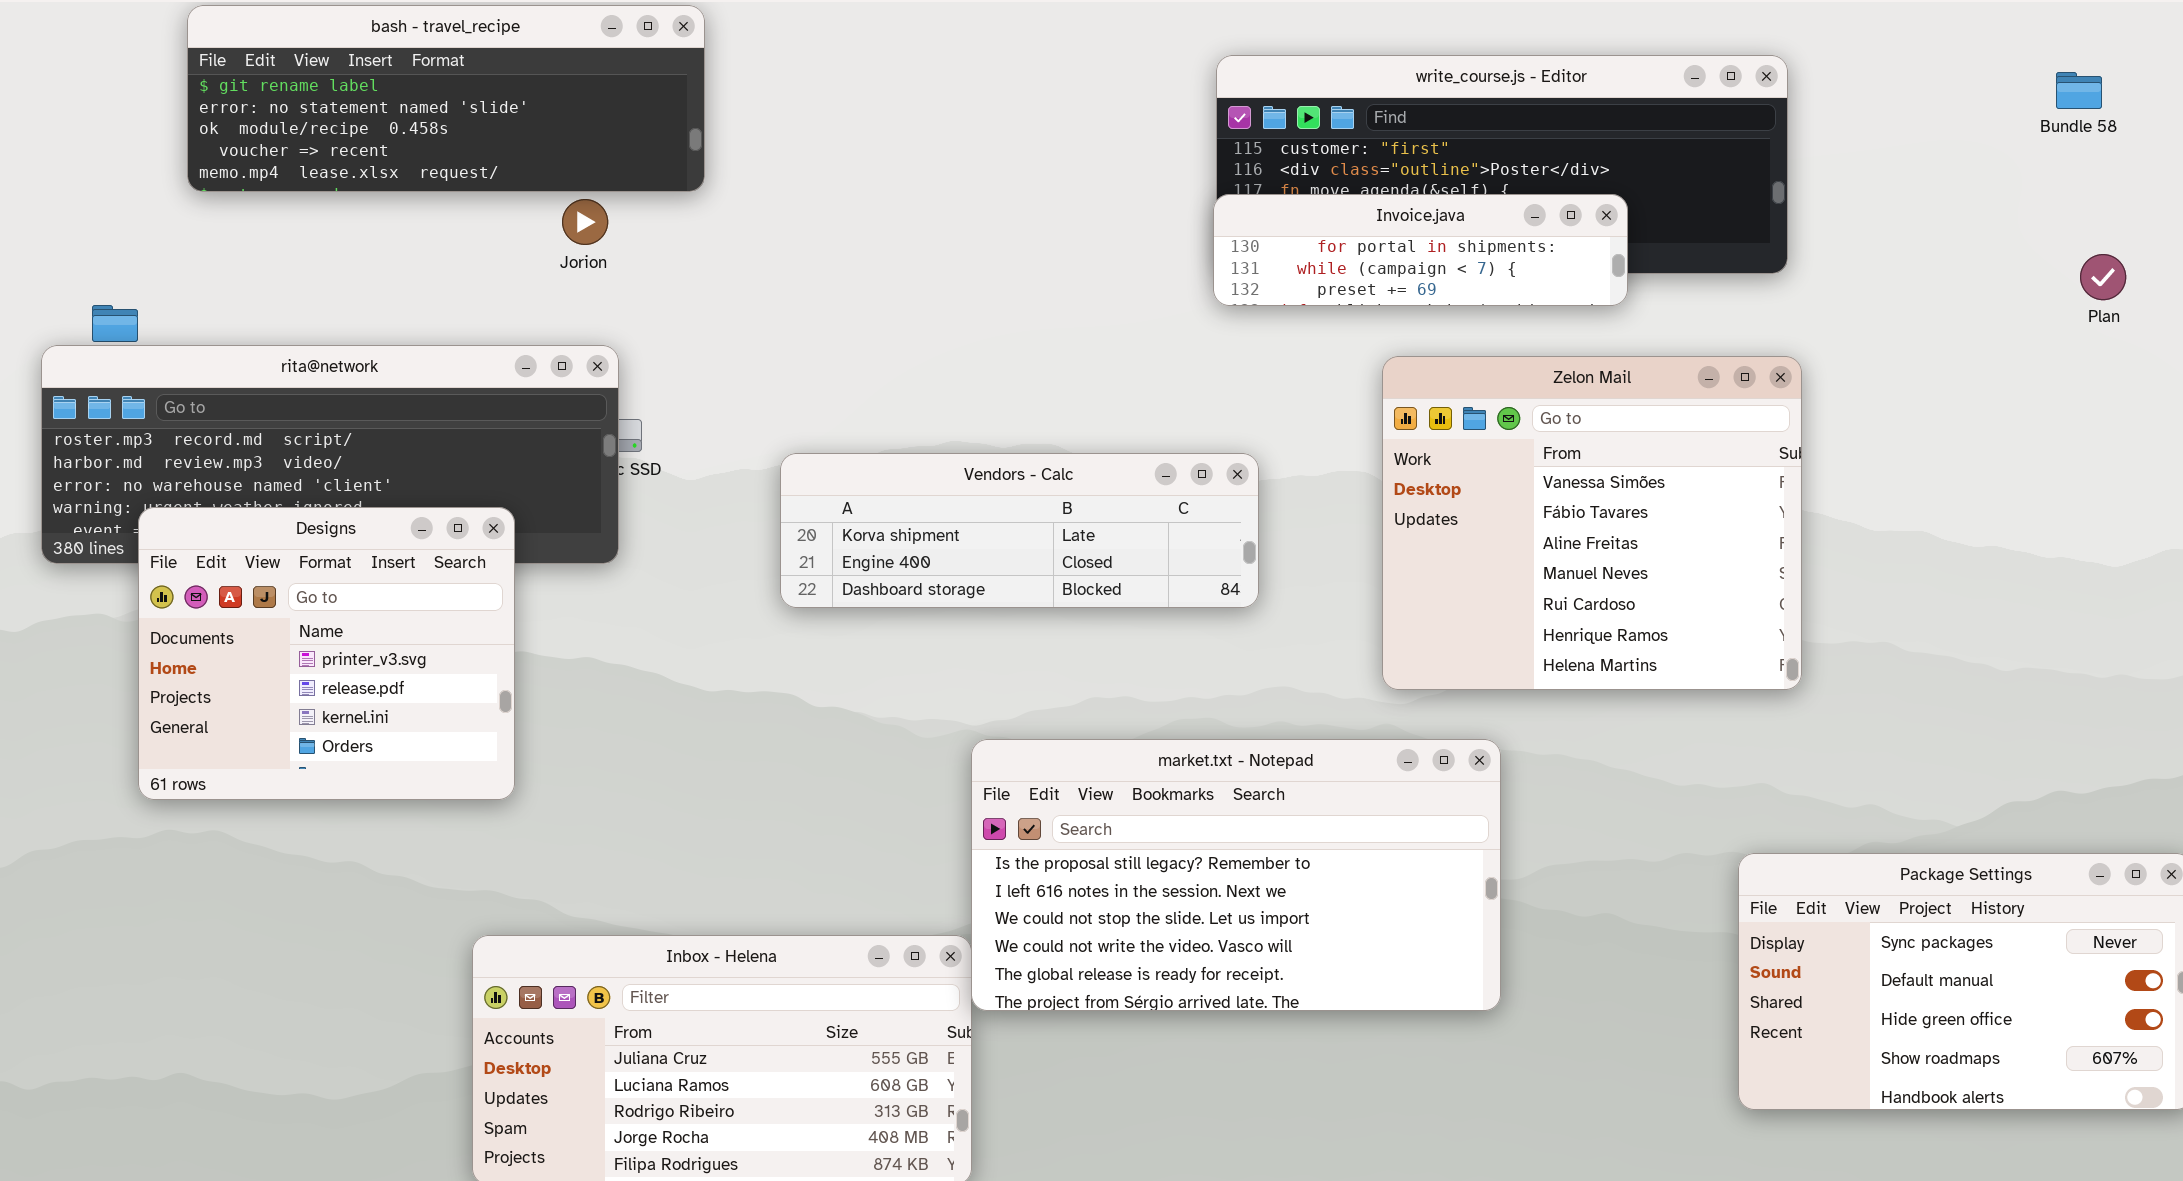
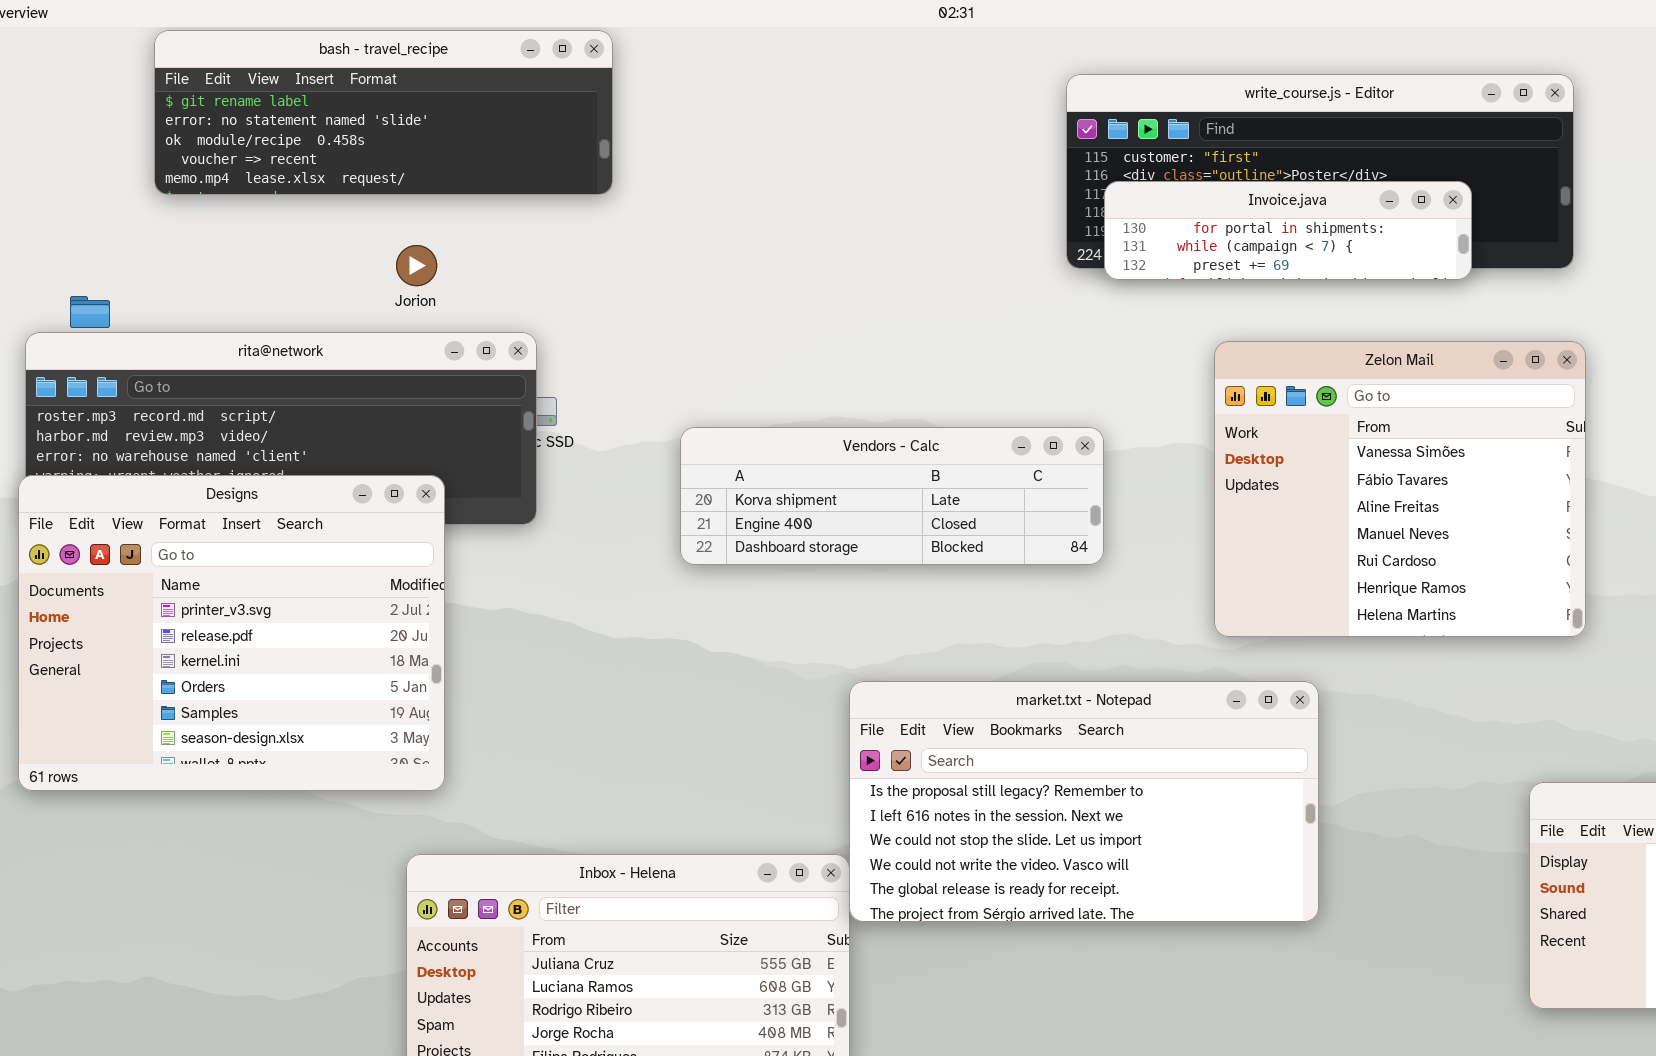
Invoice.java: [1213,194,1628,306] -> [1104,181,1472,280], moved
Jorion: [562,199,608,245] -> [396,245,437,286], moved
Designs: [138,507,515,800] -> [18,475,445,791], resized

